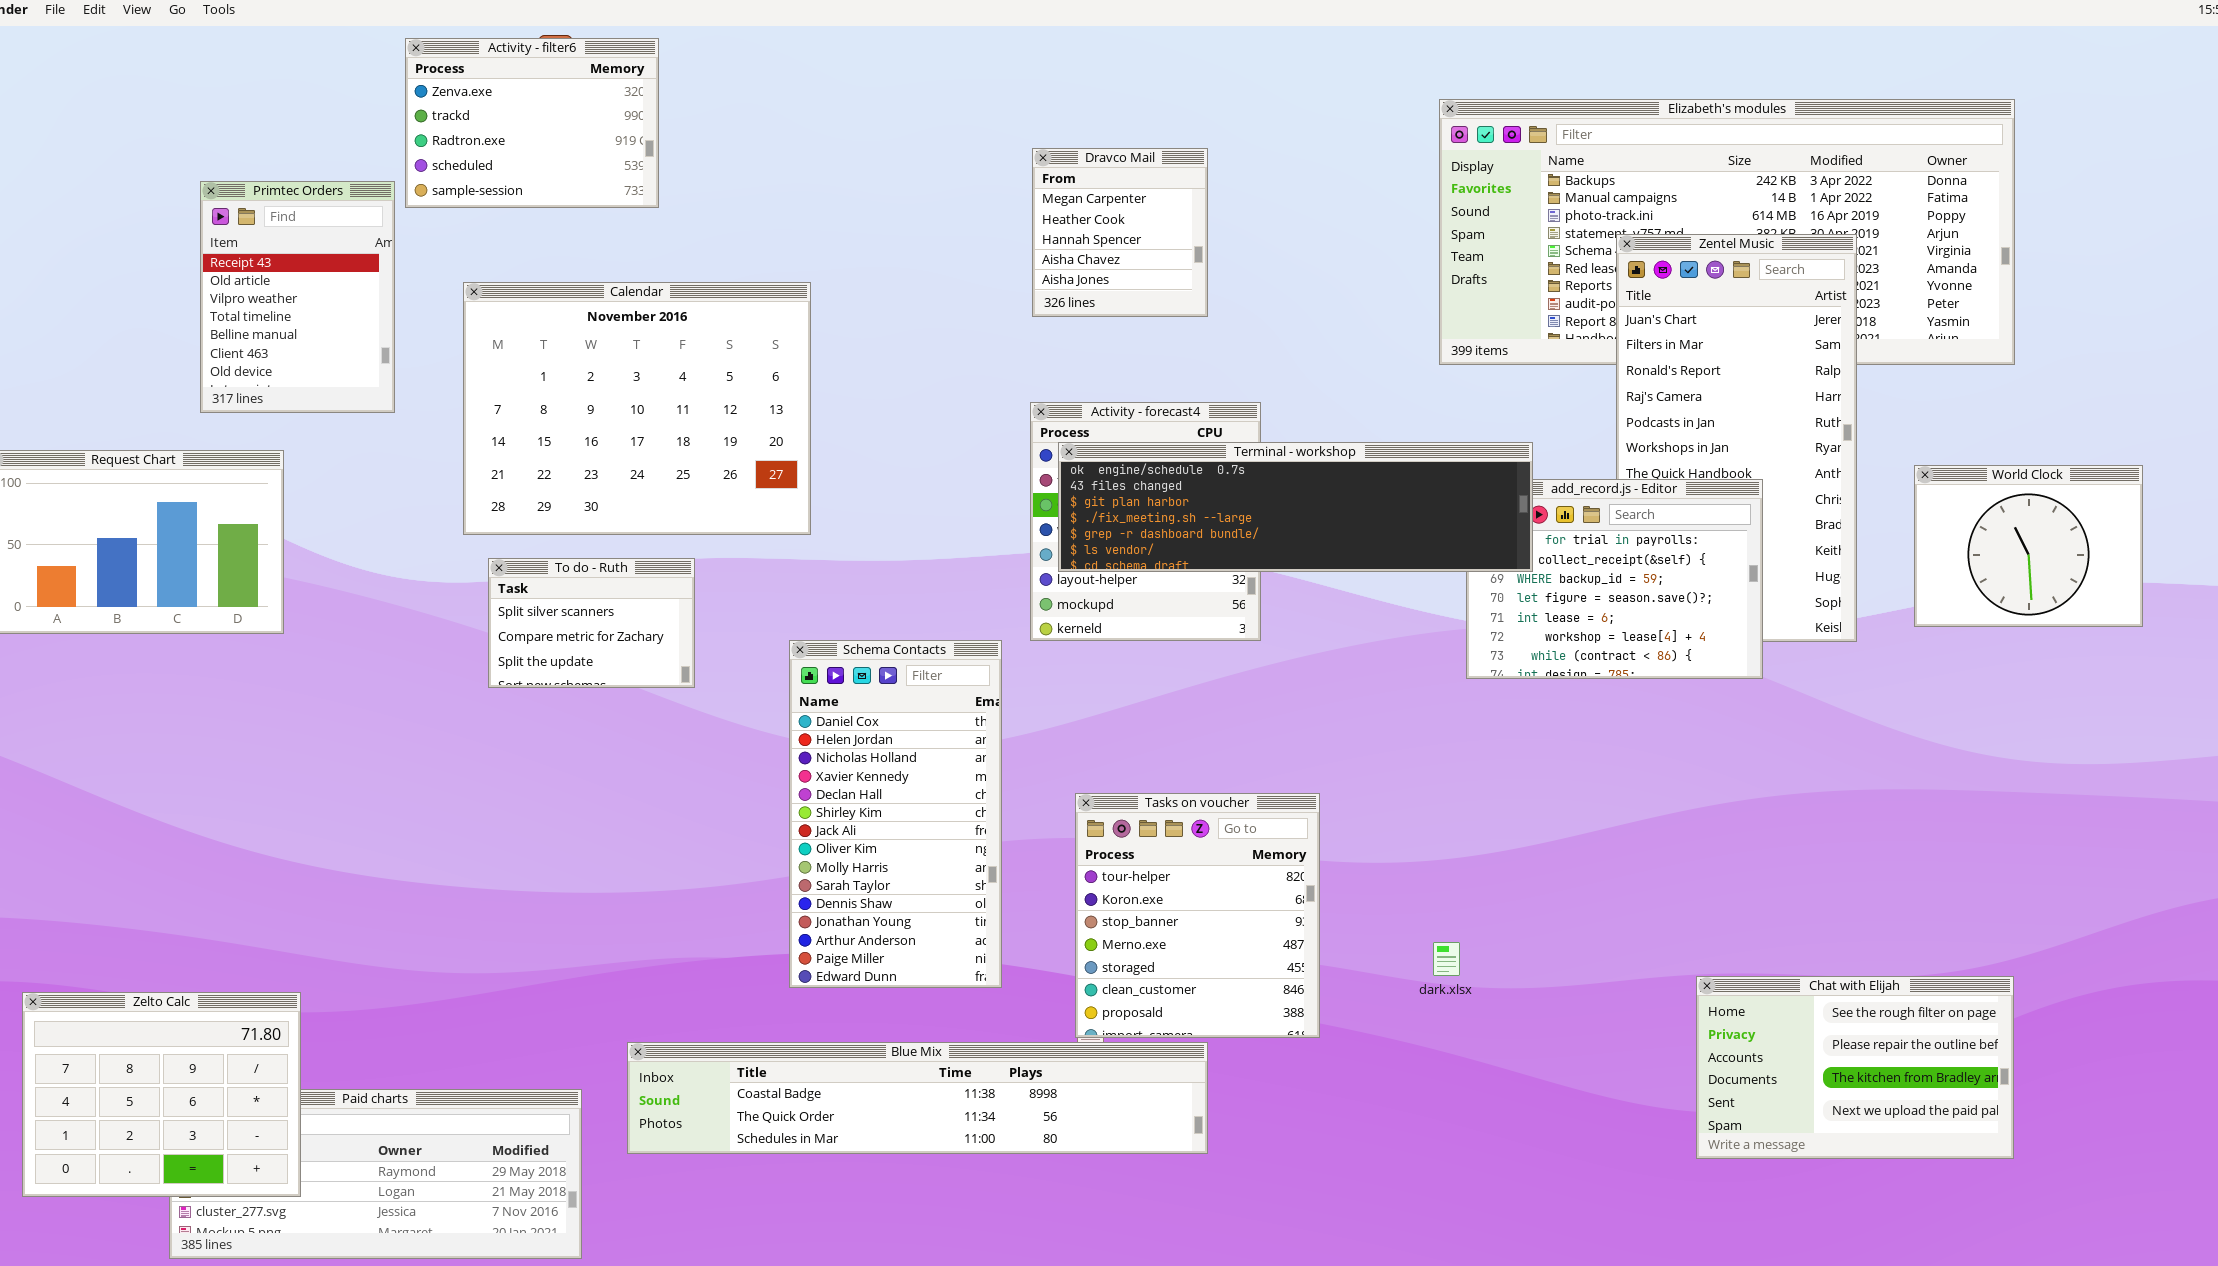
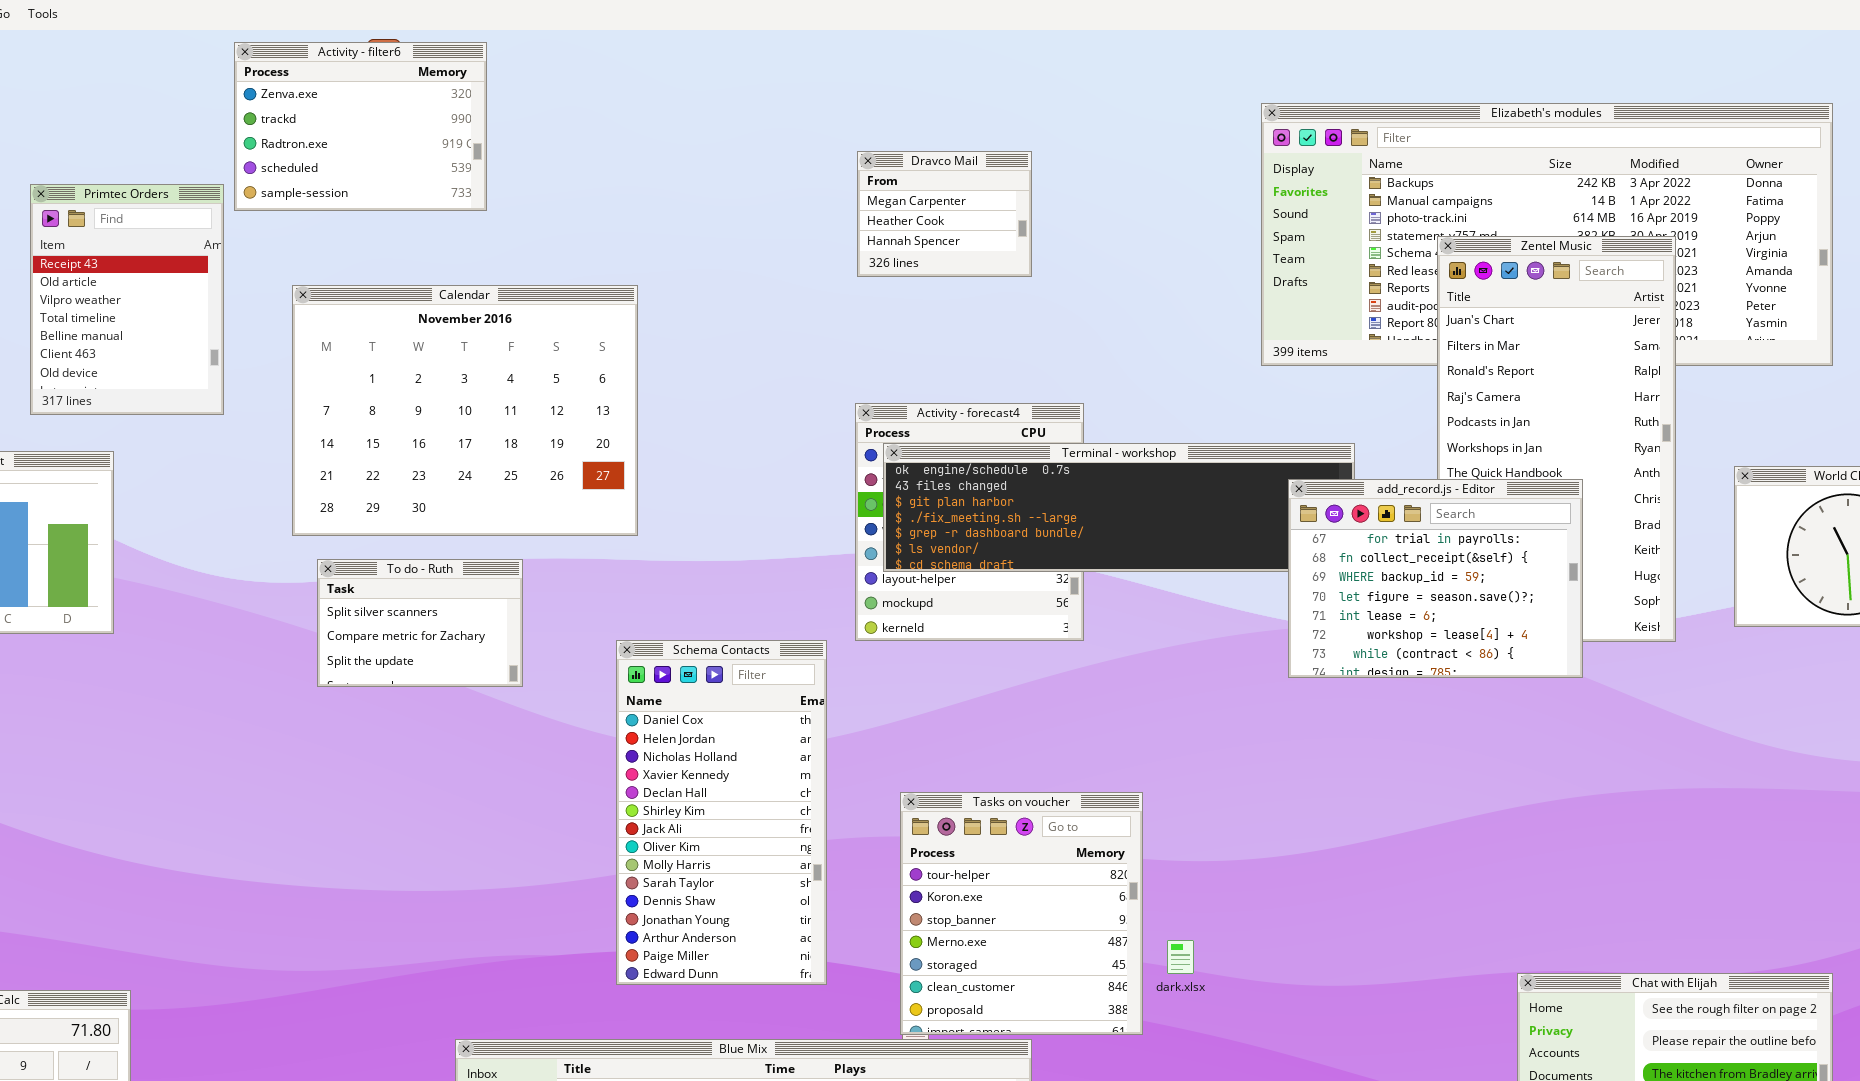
Dravco Mail: [1032,148,1208,317] -> [857,151,1032,277], resized
add_record.js - Editor: [1466,479,1763,679] -> [1288,479,1583,678], raised
dark.xlsx: [1433,942,1460,976] -> [1167,940,1194,974], moved

